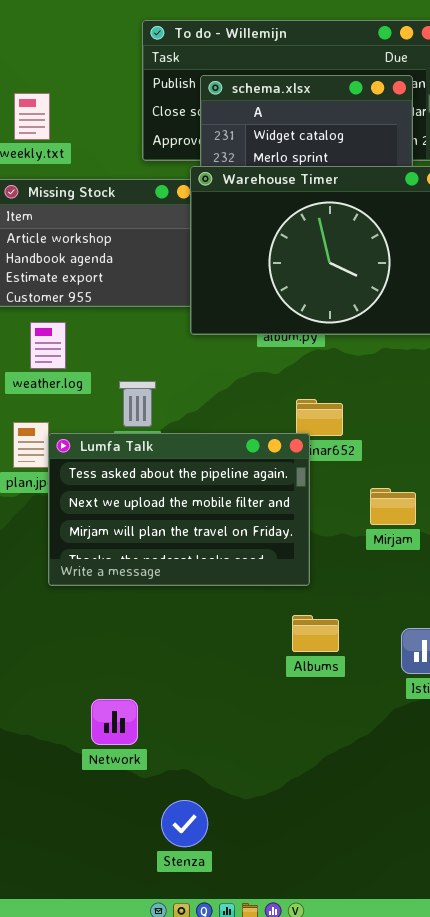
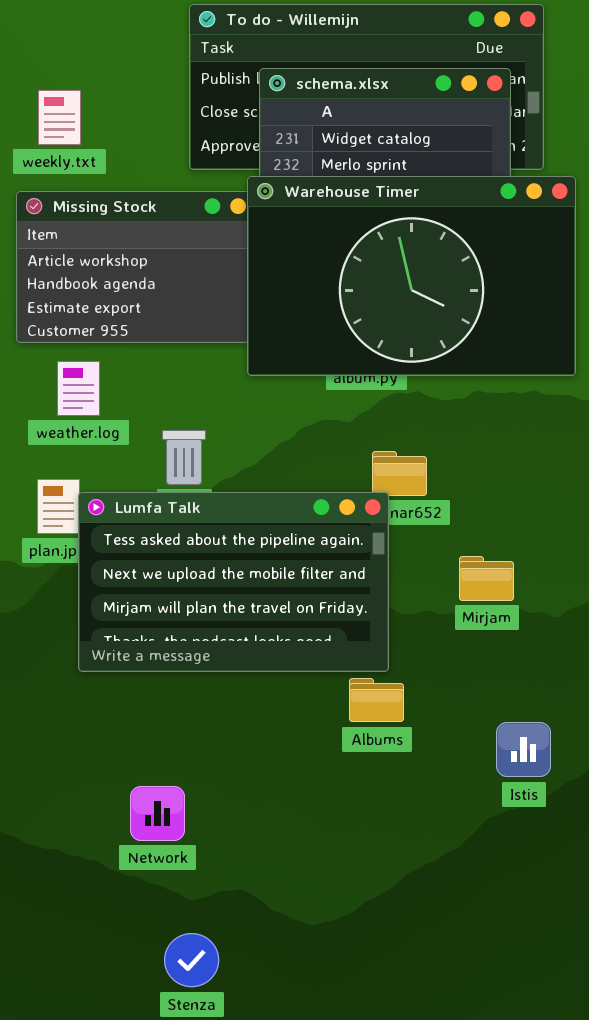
Albums: [292,615,339,652] -> [349,678,404,722], moved
Network: [91,699,138,745] -> [130,786,185,841], moved
Stenza: [161,800,208,847] -> [164,933,219,987], moved

